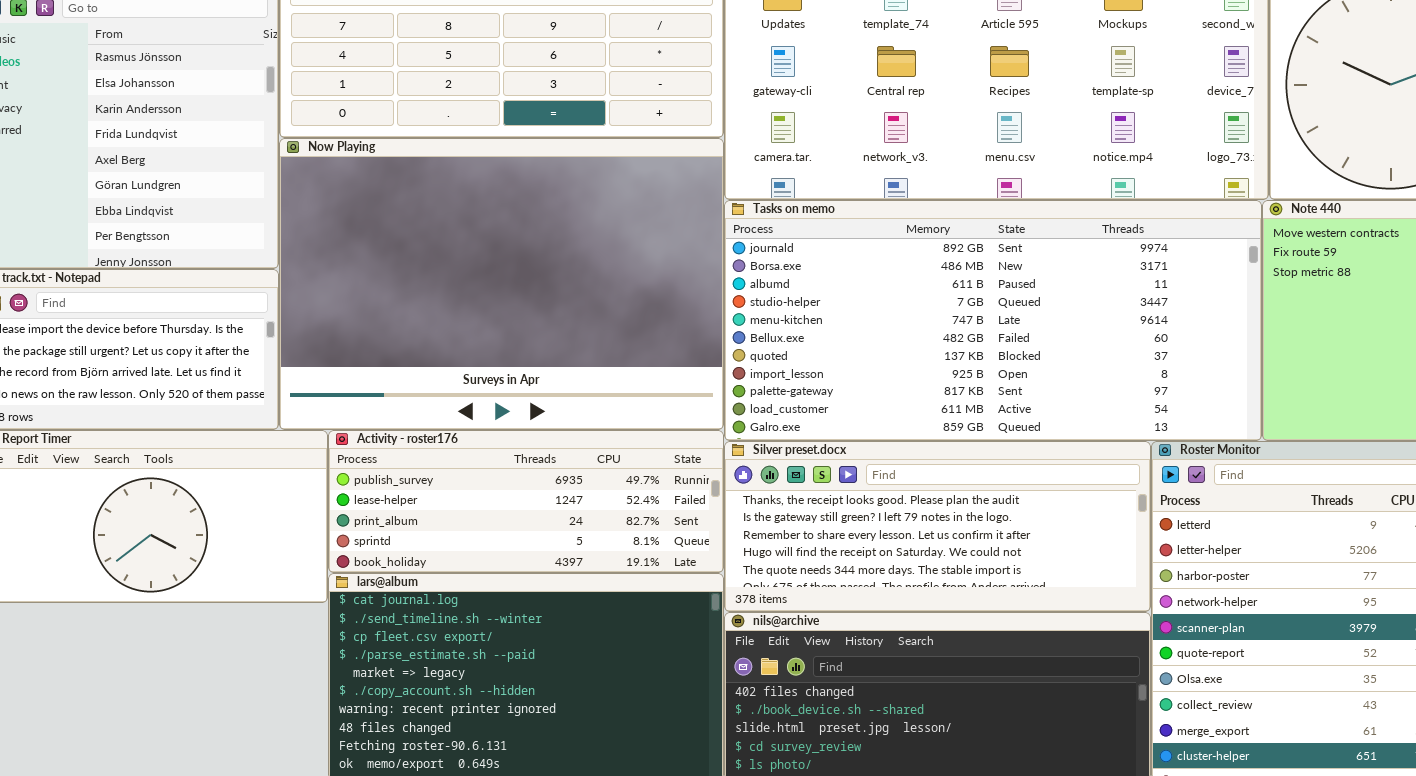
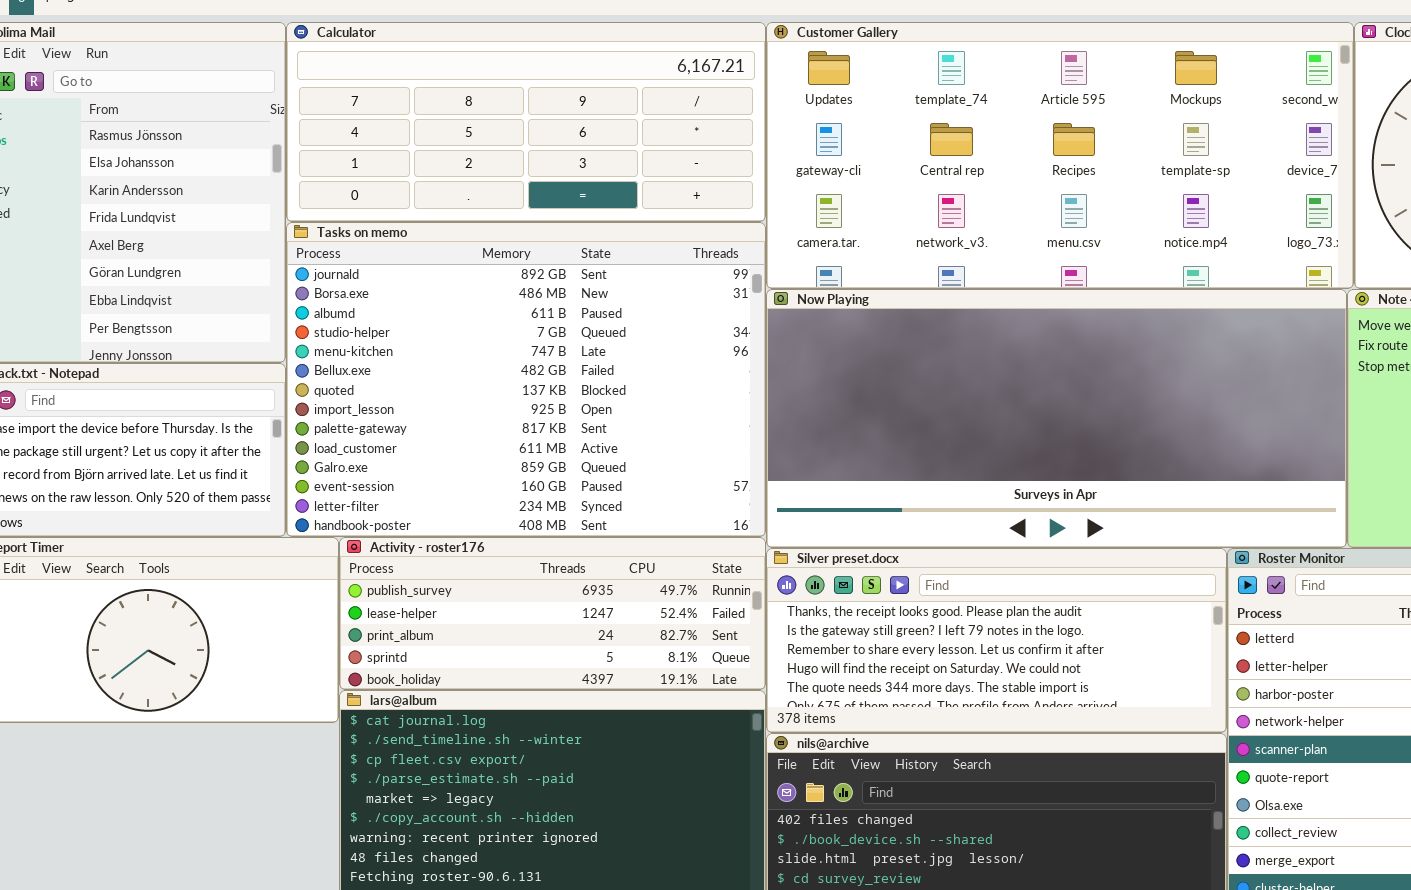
Now Playing: [279,138,724,430] -> [766,289,1347,548], moved, resized
Tasks on memo: [724,200,1262,441] -> [286,222,766,537], moved, resized

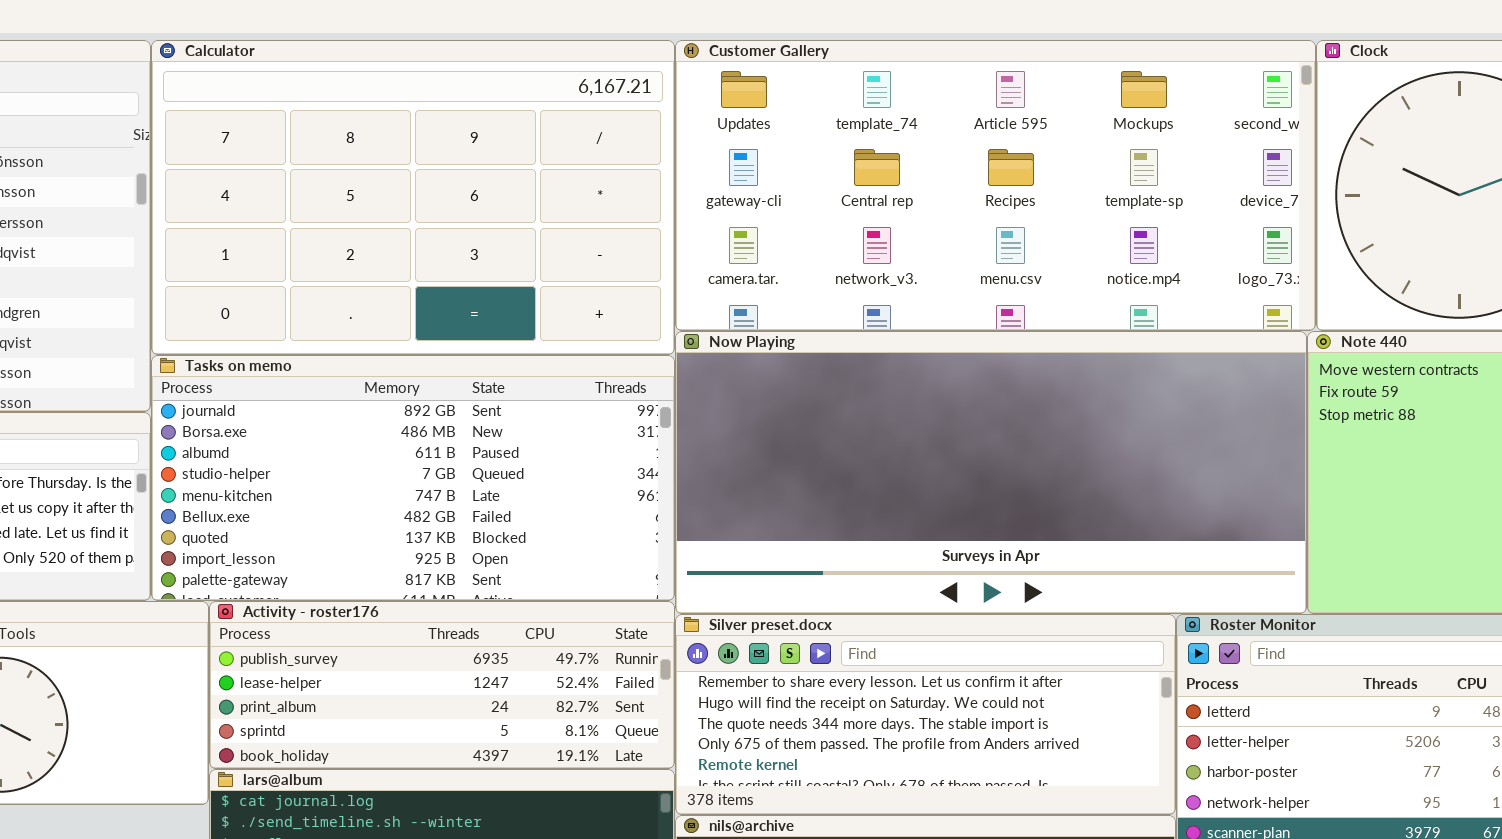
Calculator: [286,22,766,222] -> [151,40,675,355], resized
Tasks on memo: [286,222,766,537] -> [151,355,675,601], resized
Silver preset.docx: [766,548,1227,733] -> [675,614,1176,815], scrolled down 2 rows

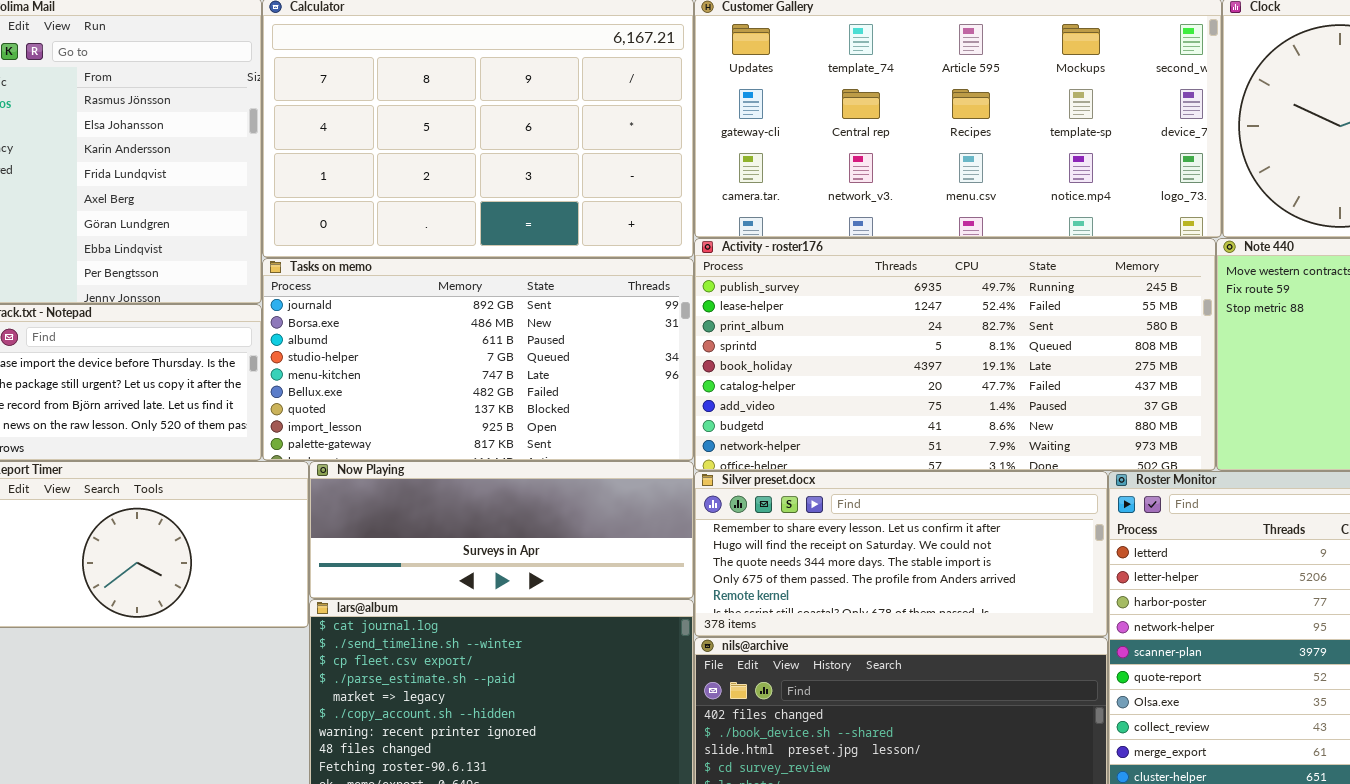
Now Playing: [675,331,1307,614] -> [309,461,694,599], moved, resized
Activity - roster176: [209,601,675,769] -> [694,238,1216,471], moved, resized

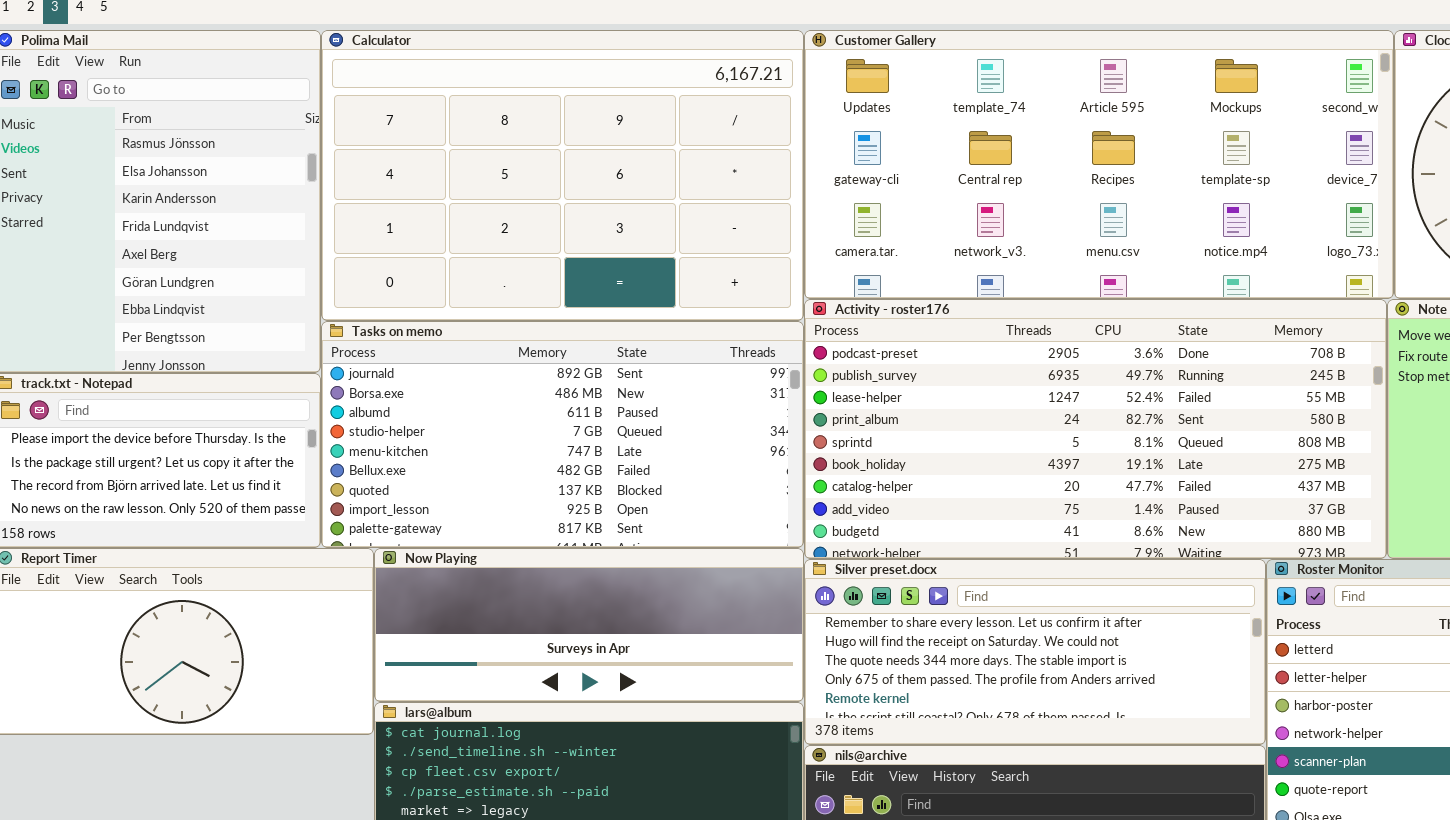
Activity - roster176: [694,238,1216,471] -> [804,299,1387,559], scrolled up 1 row

